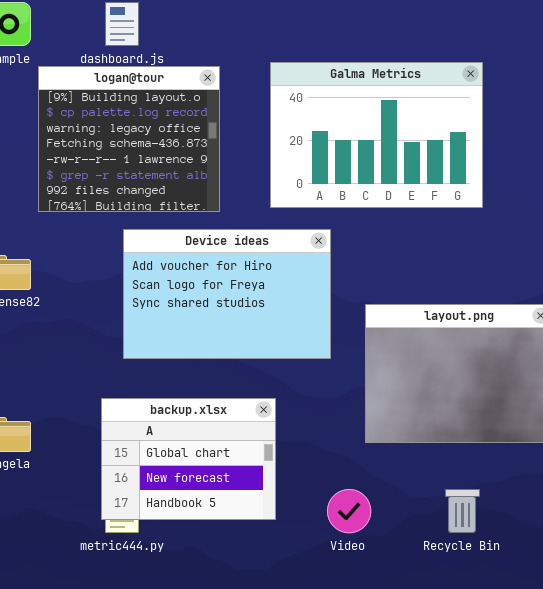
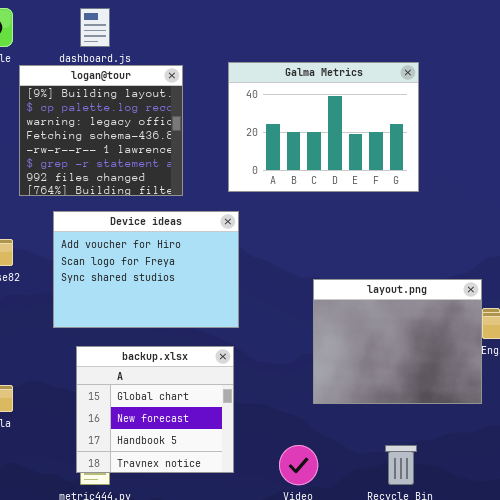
Device ideas: [123,229,331,359] -> [53,211,239,328], moved
backup.xlsx: [101,398,276,520] -> [76,346,234,473], resized

